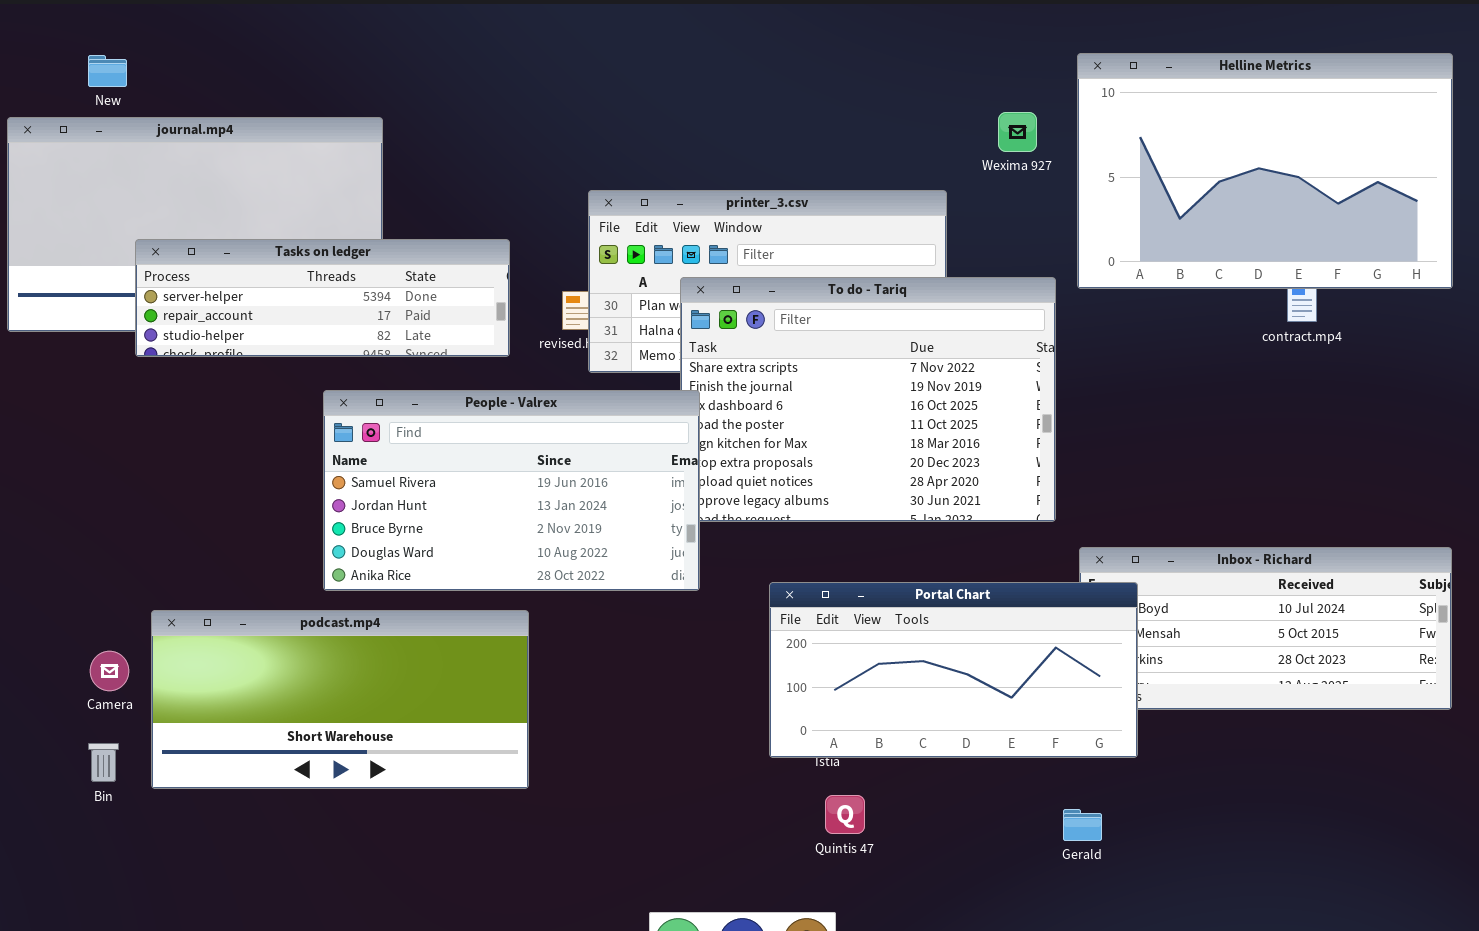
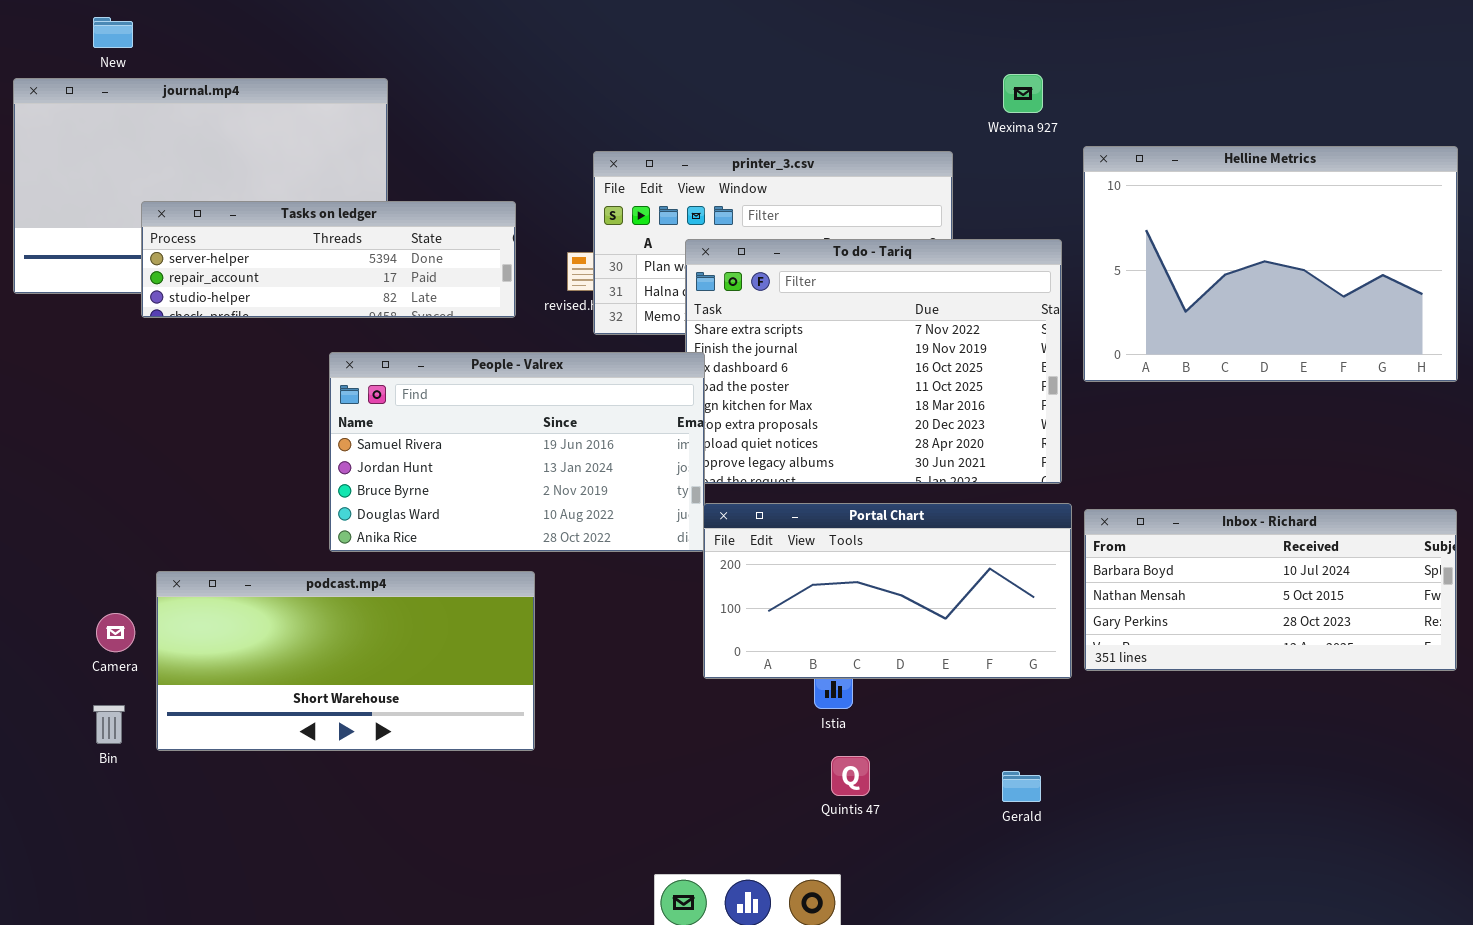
Helline Metrics: [1077,53,1453,289] -> [1083,146,1458,382], moved
Portal Chart: [769,582,1138,758] -> [703,503,1072,679], moved
Gerald: [1063,809,1102,841] -> [1002,771,1041,802], moved

